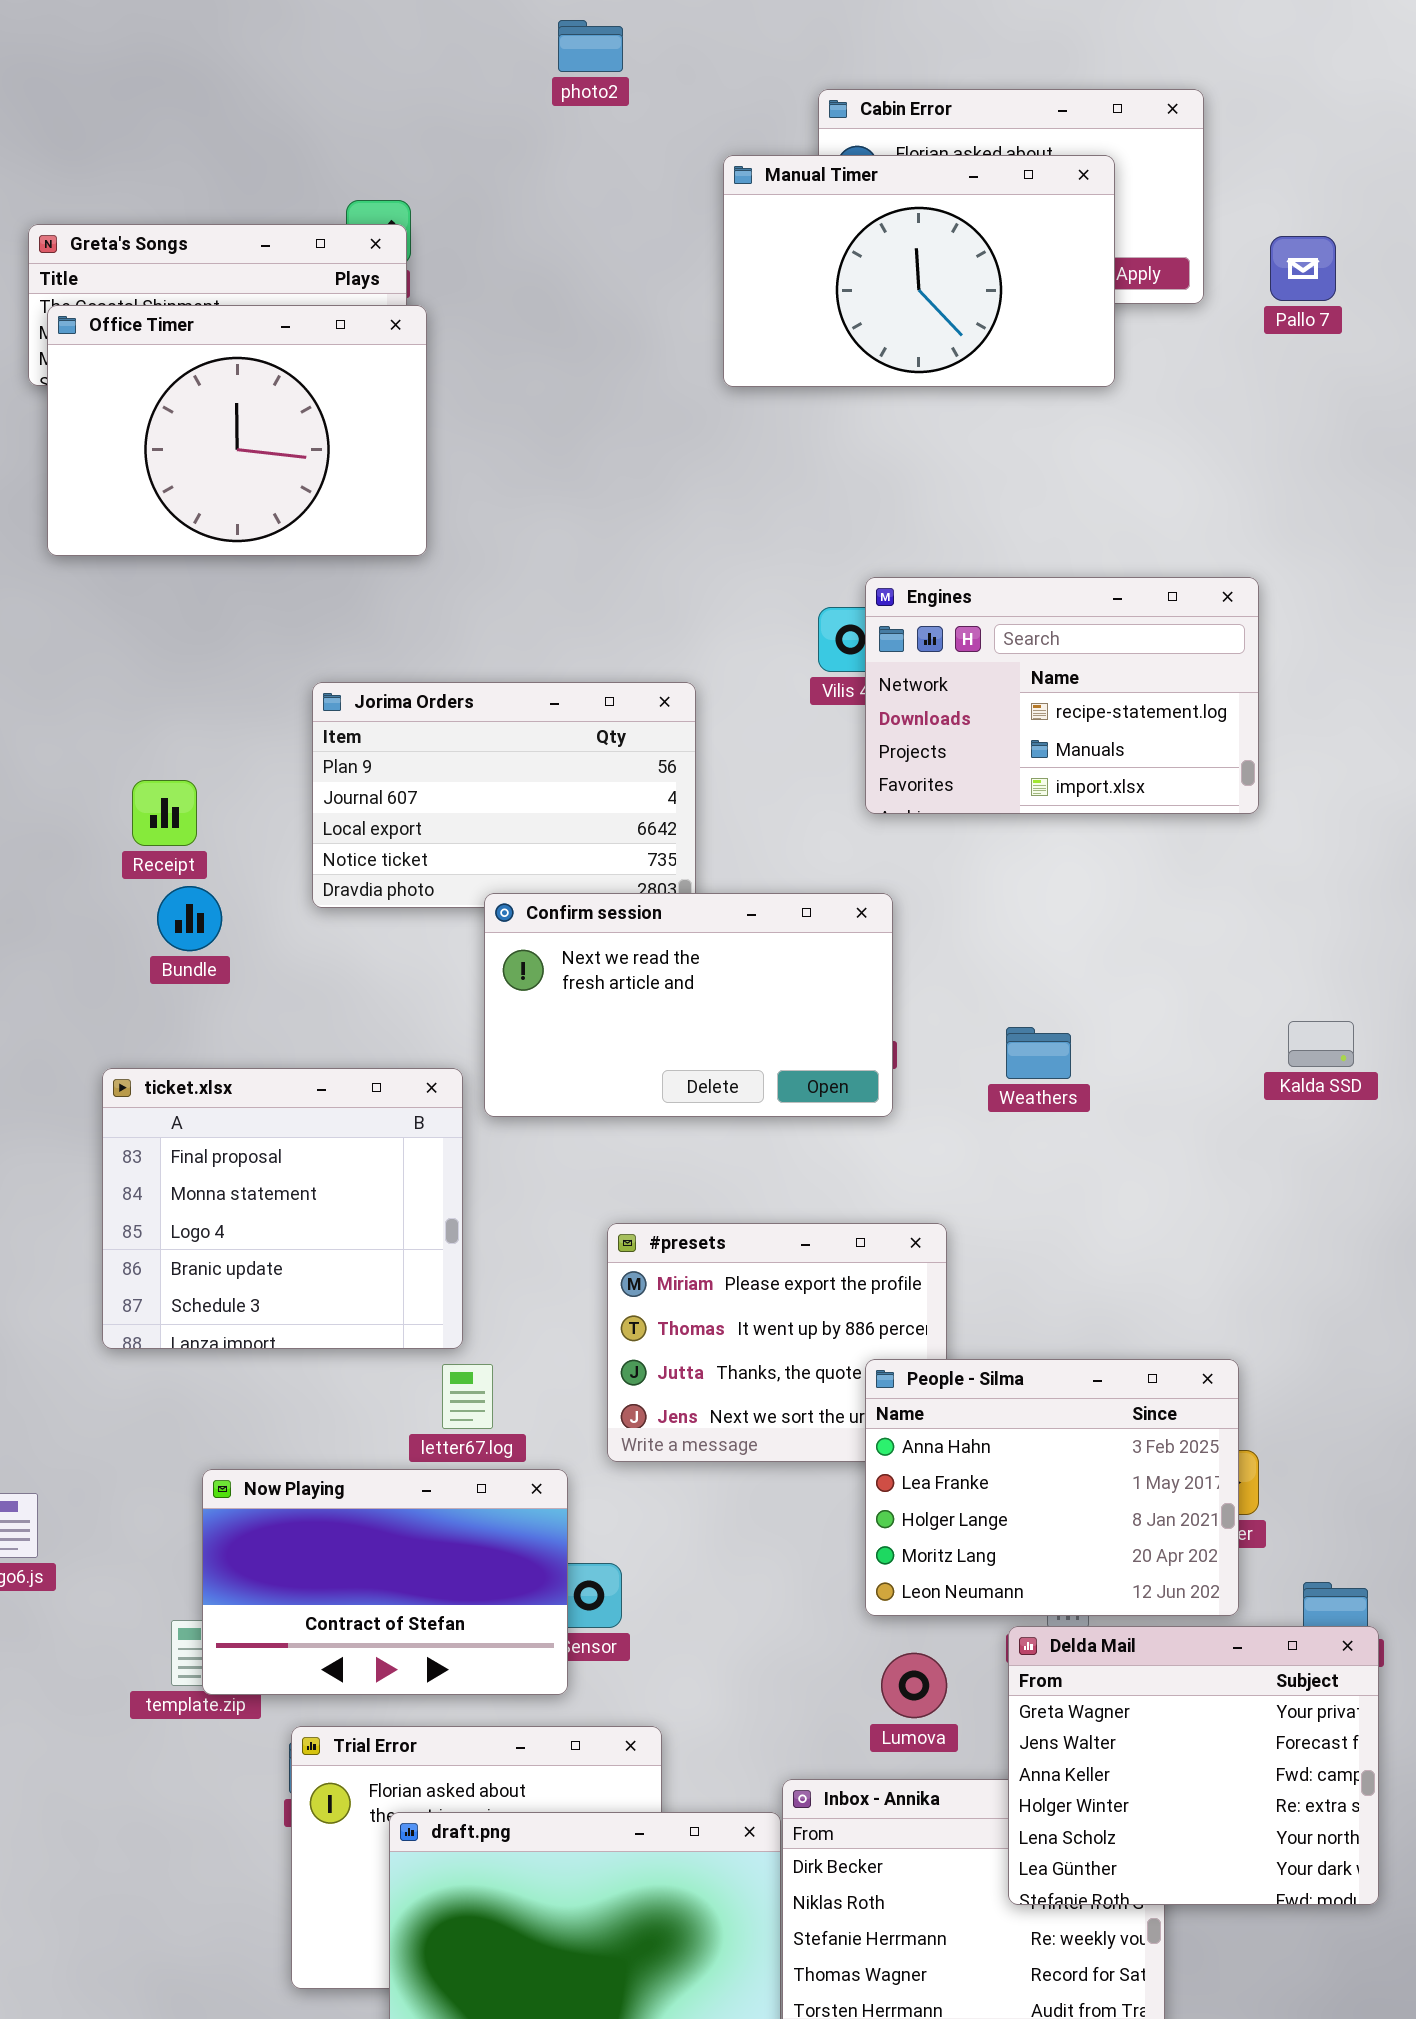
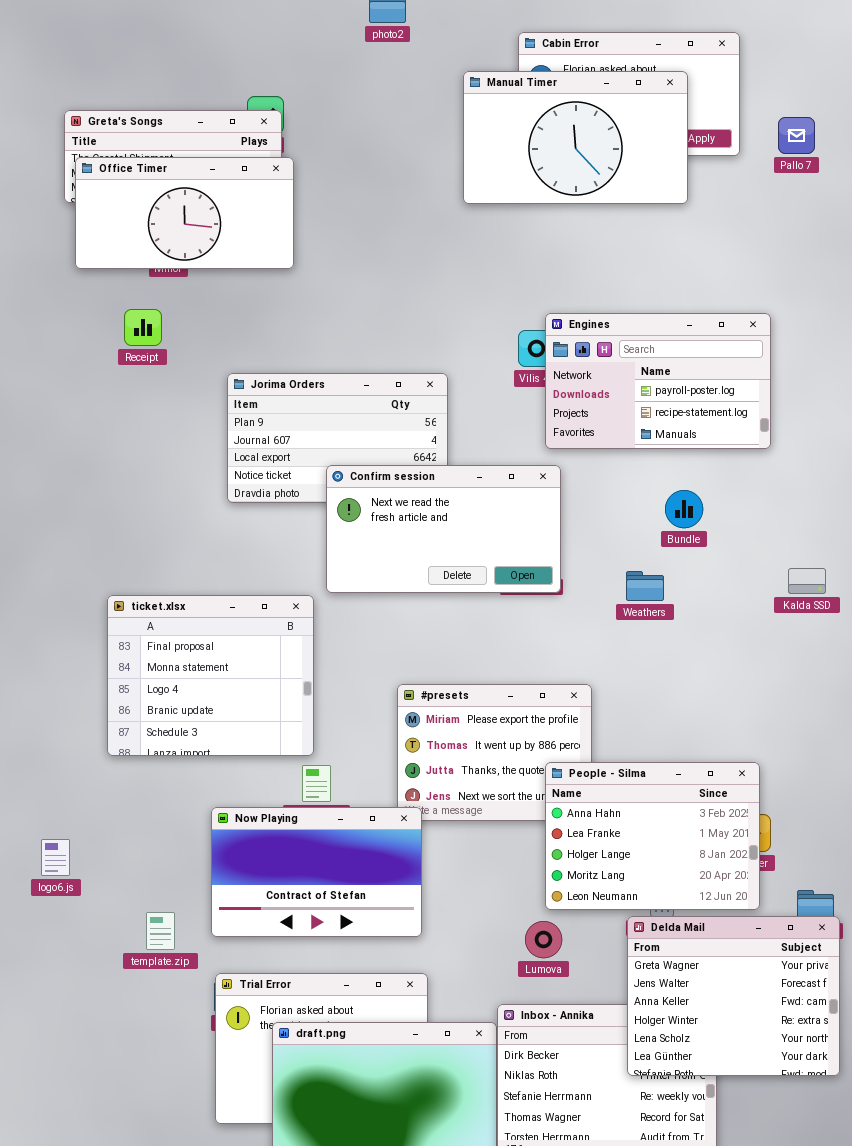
Office Timer: [47,305,427,556] -> [75,157,294,269], resized
Engines: [865,577,1259,814] -> [545,313,771,449], scrolled up 1 row
Receipt: [132,780,197,846] -> [124,309,162,346], moved
Bundle: [157,886,222,951] -> [665,490,703,528], moved
Confirm session: [484,893,893,1117] -> [326,465,561,593], moved
Now Playing: [202,1469,568,1695] -> [211,807,422,937], moved
Lumova: [881,1653,947,1718] -> [525,921,562,958], moved

